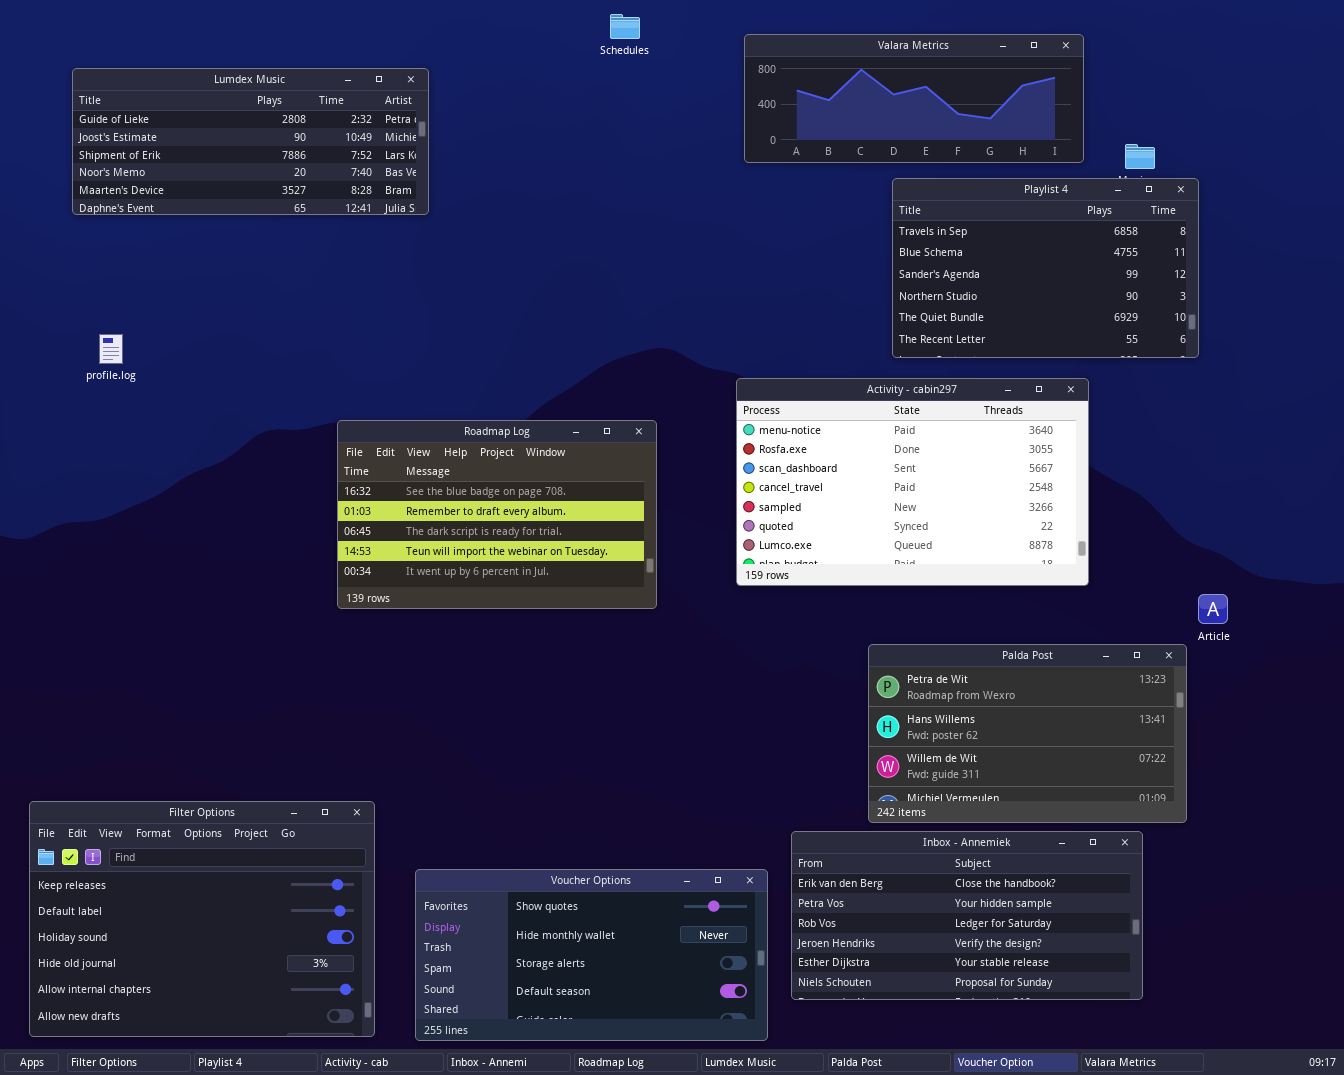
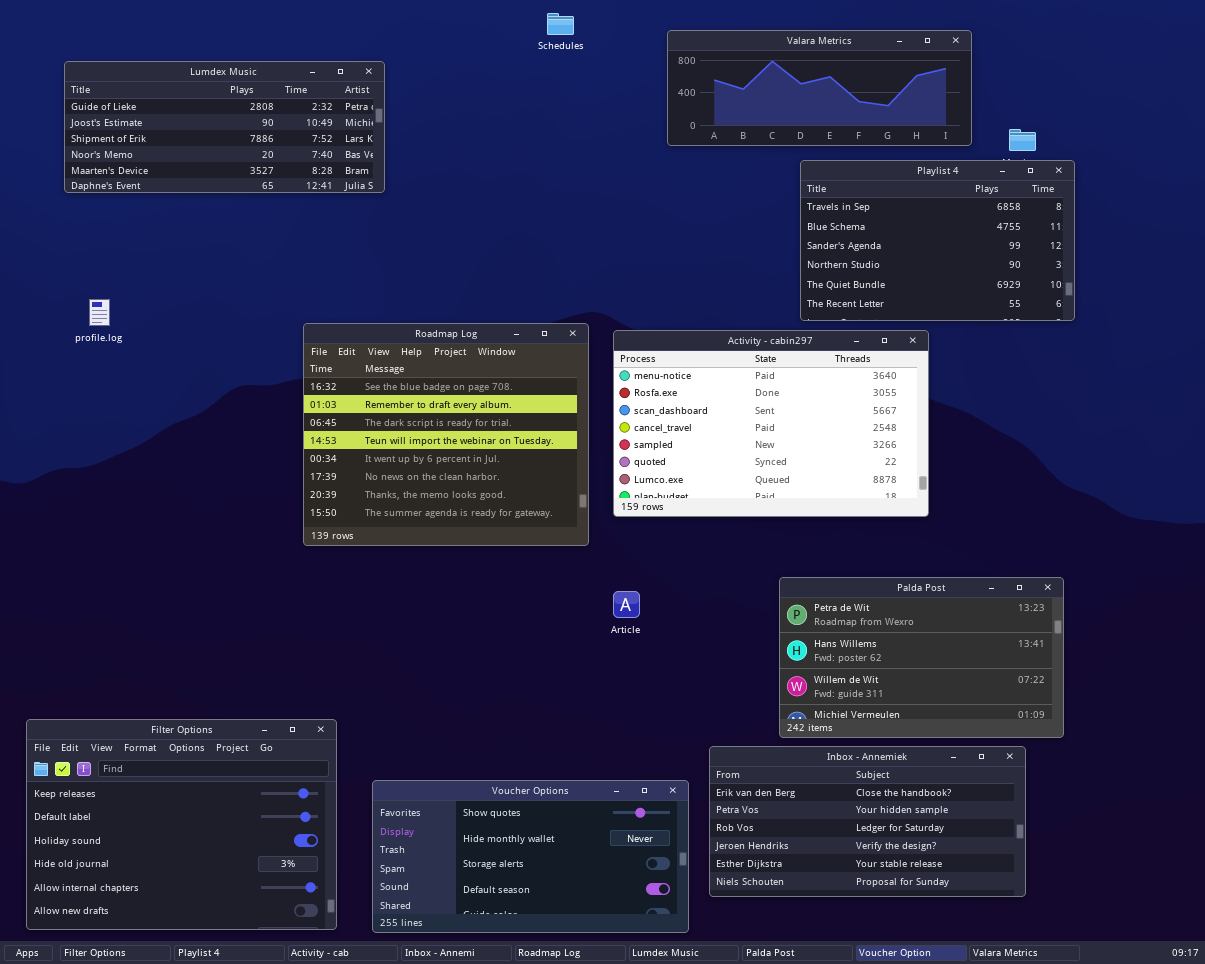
Activity - cabin297: [736,378,1089,586] -> [613,330,929,517], moved
Roadmap Log: [337,420,657,609] -> [303,323,589,546], resized
Article: [1198,594,1228,624] -> [613,591,640,618], moved

